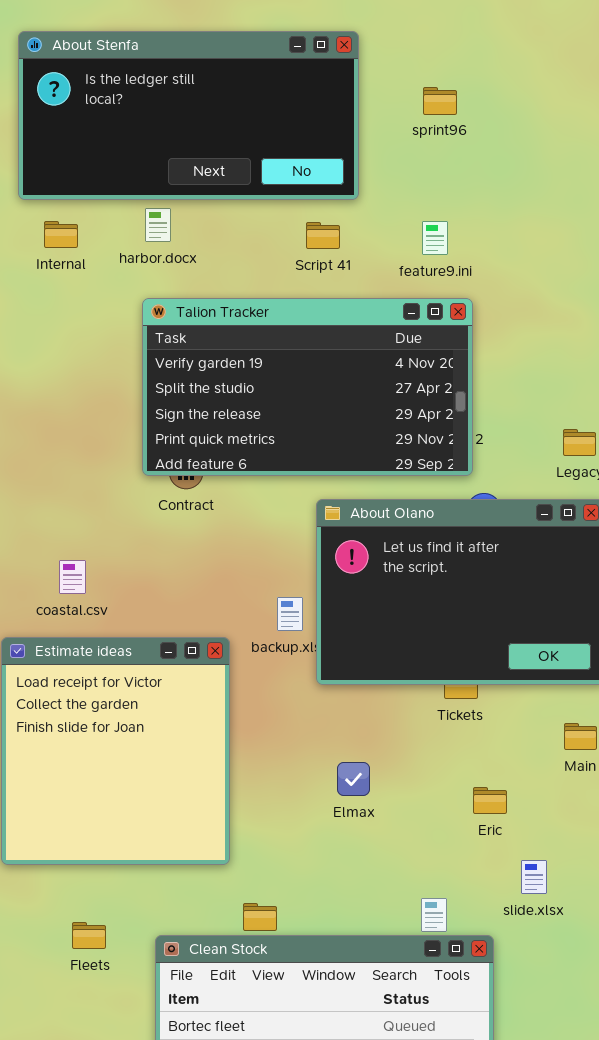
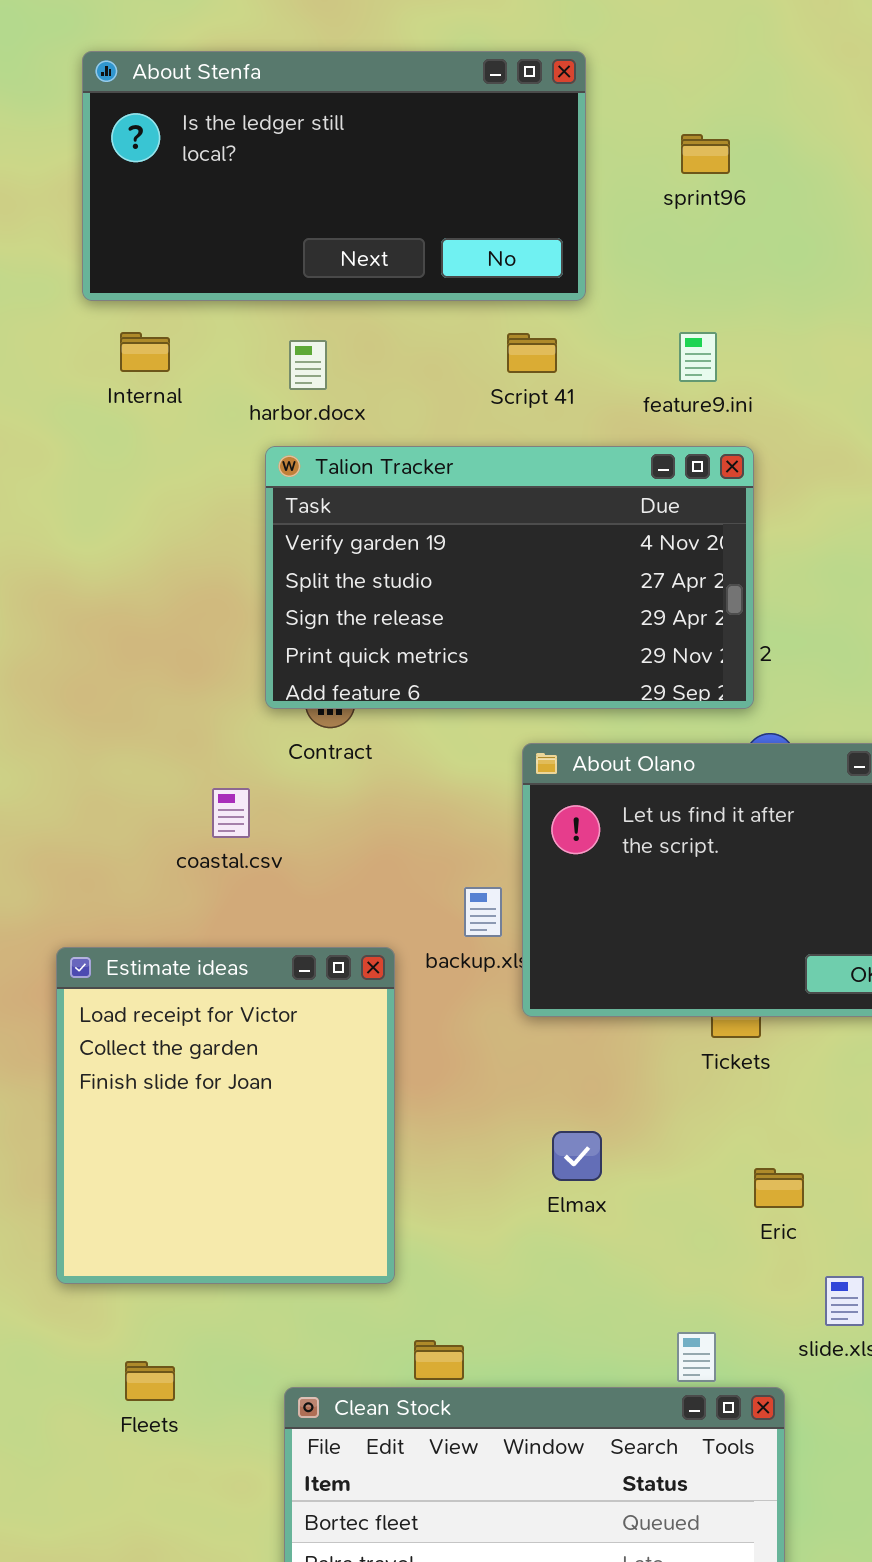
harbor.docx: [145,208,171,242] -> [289,340,327,390], moved
coastal.csv: [59,560,86,594] -> [212,788,250,838], moved
Fleets: [72,922,106,949] -> [125,1361,175,1401], moved

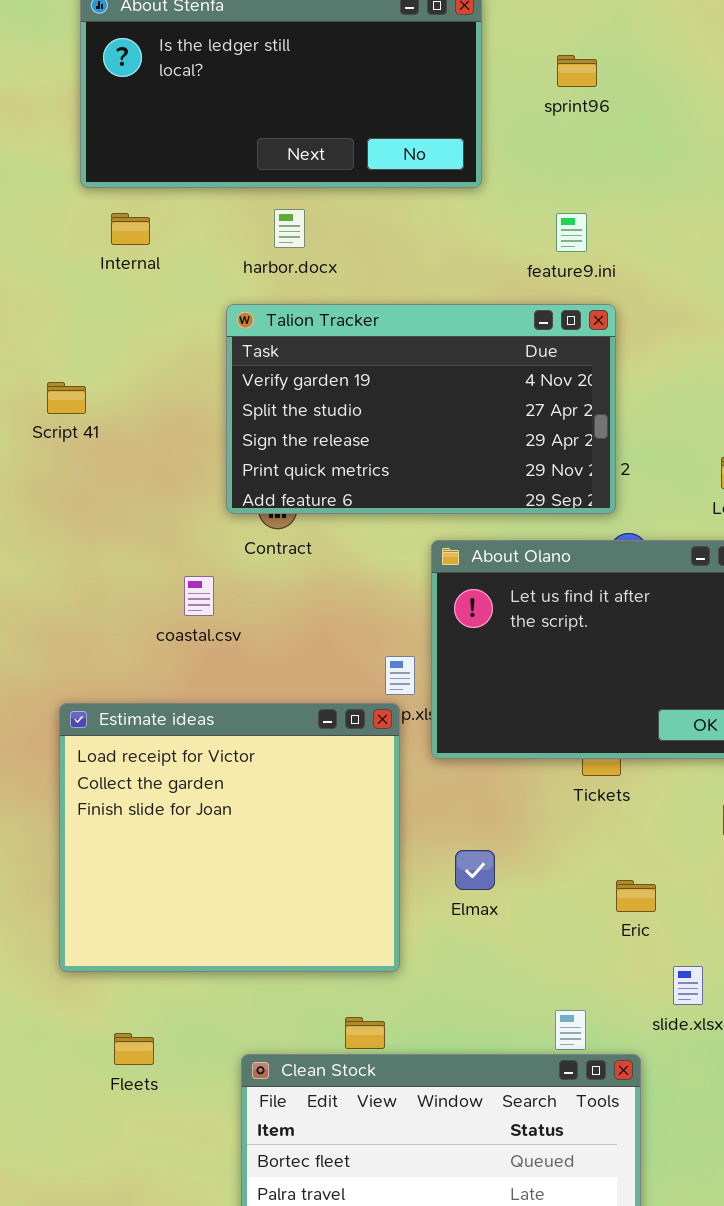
Script 41: [507,333,557,373] -> [47,382,86,414], moved
harbor.docx: [289,340,327,390] -> [274,209,305,248], moved
Estimate ideas: [56,947,395,1284] -> [59,703,400,972], resized

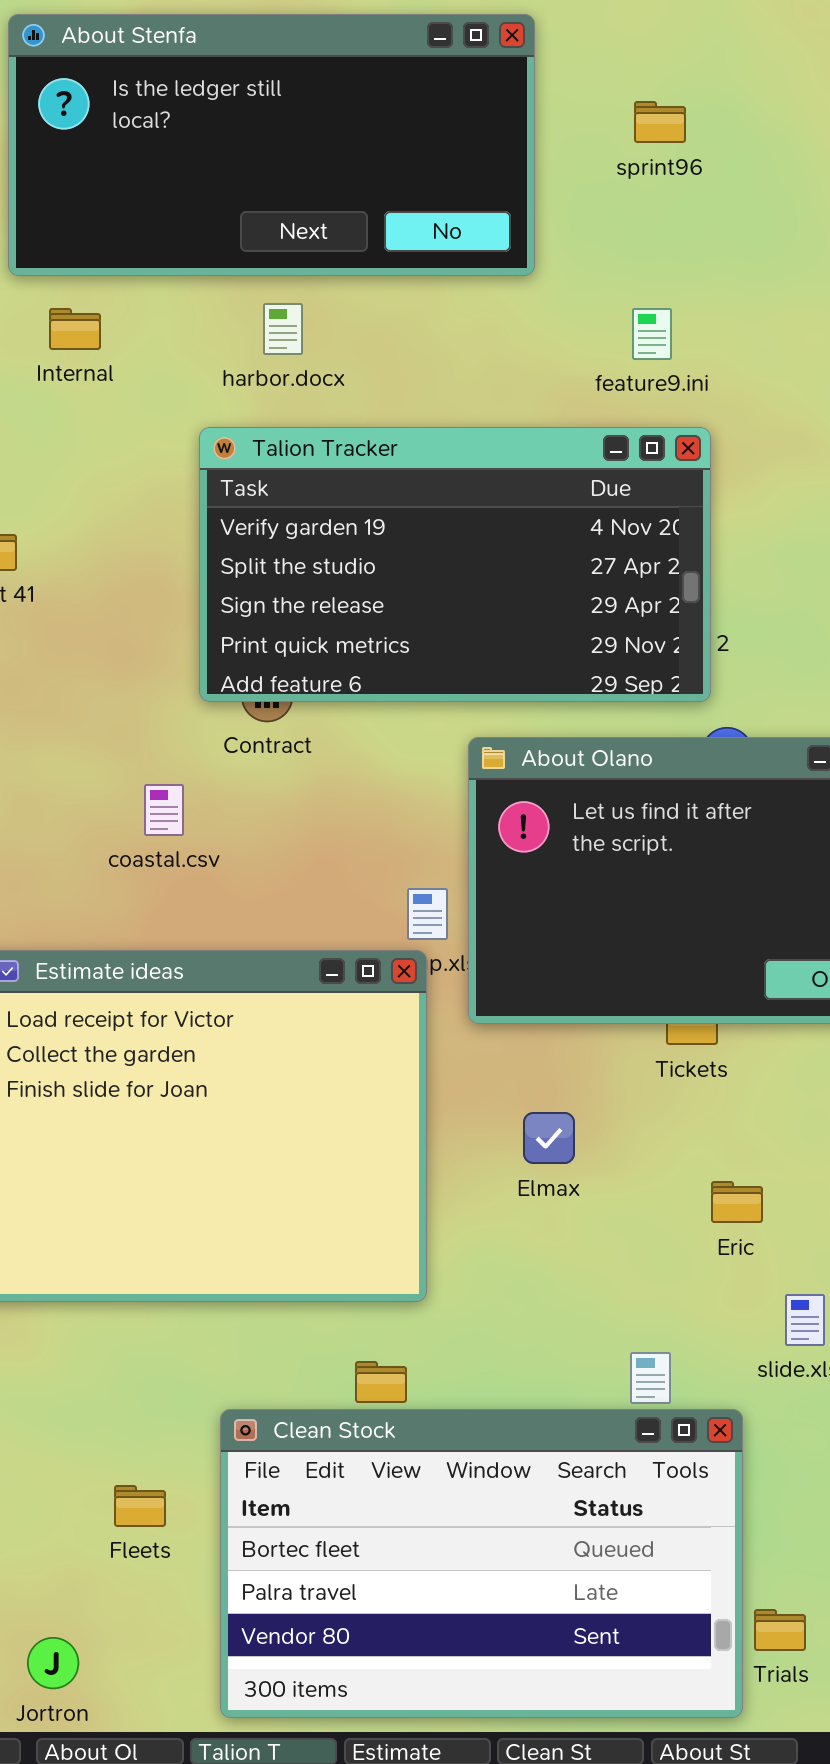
Elmax: [455,850,495,890] -> [523,1112,575,1164], moved
Fleets: [114,1033,154,1065] -> [114,1485,166,1527], moved

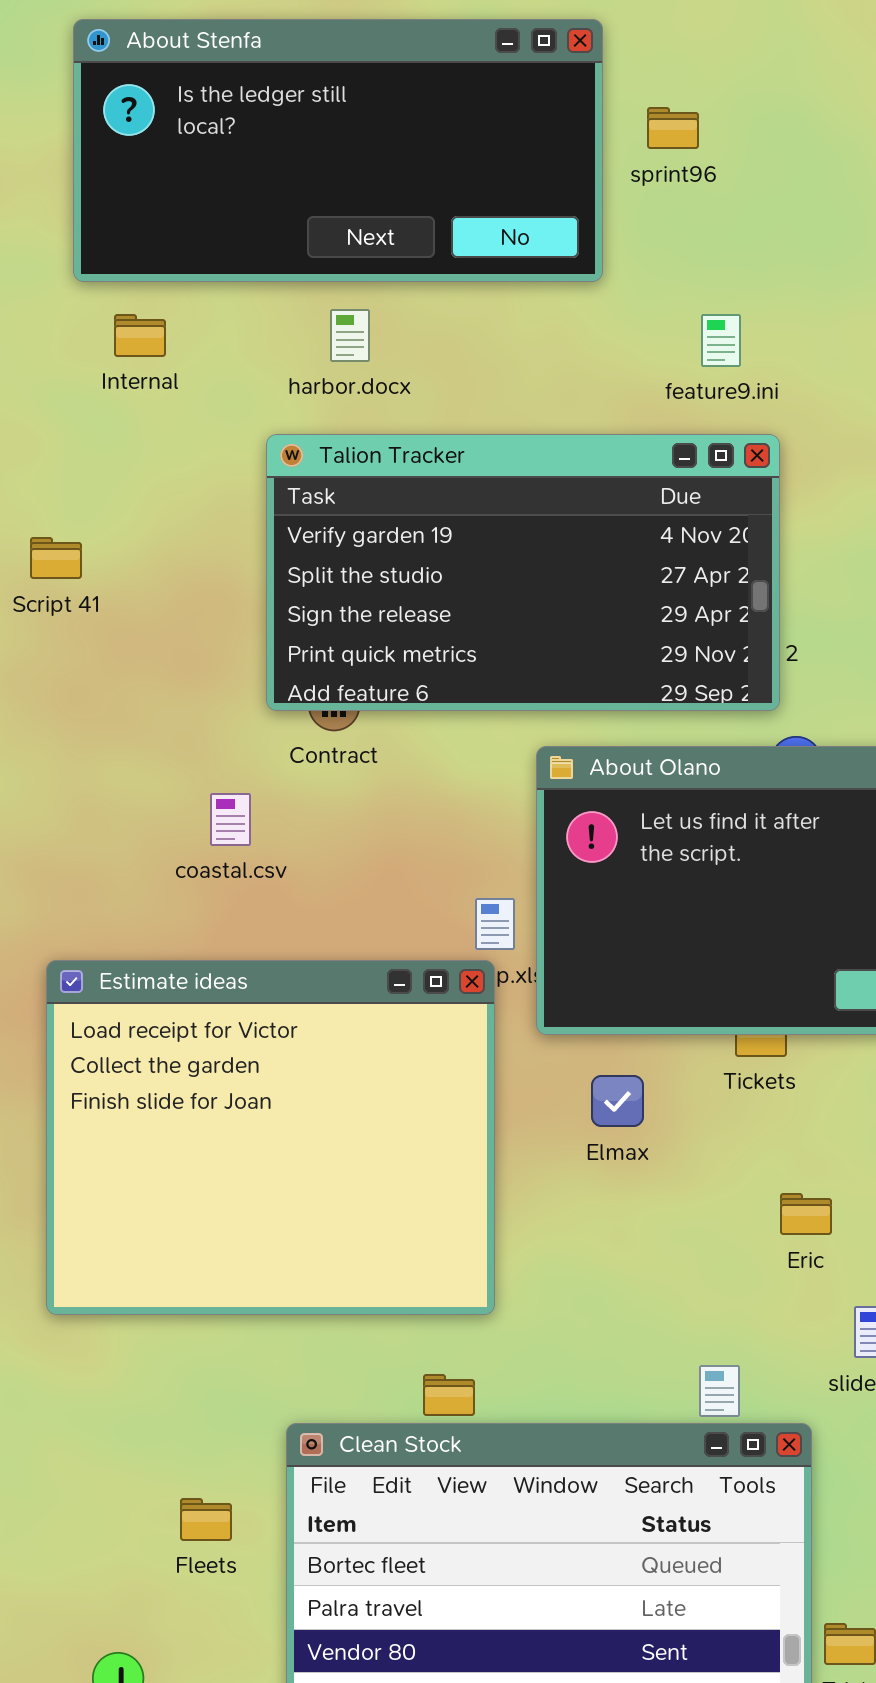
sprint96: [634,101,686,143] -> [647,107,699,149], moved
Elmax: [523,1112,575,1164] -> [591,1075,644,1127], moved

